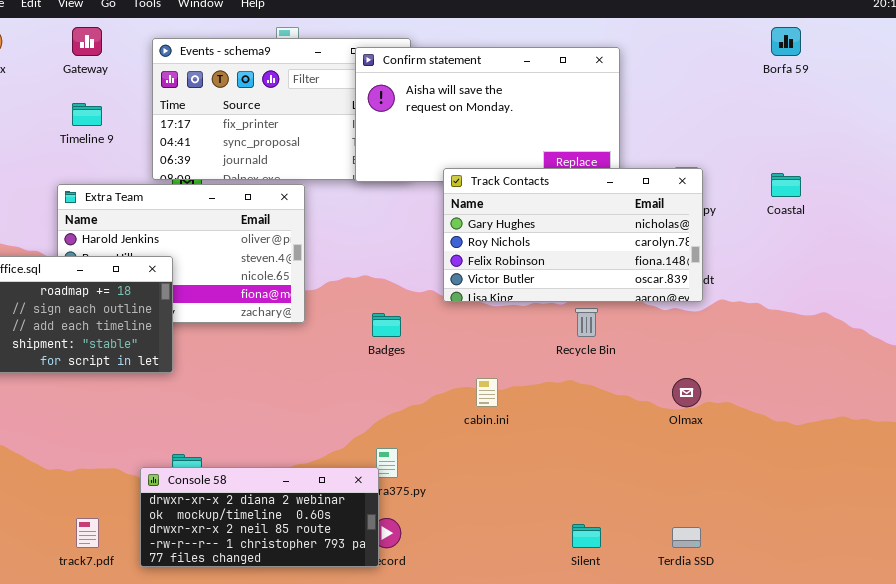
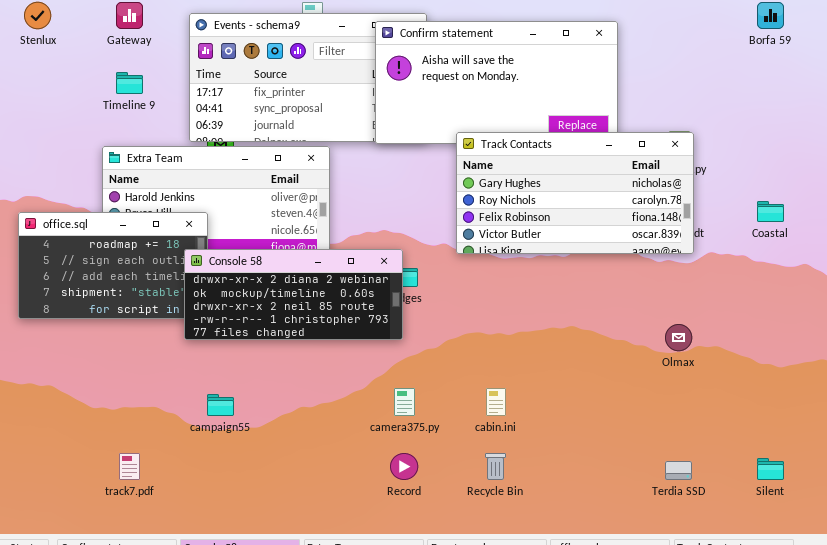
Coastal: [771,173,801,197] -> [757,201,784,222], moved
Recycle Bin: [575,308,598,337] -> [485,453,506,480], moved
cabin.ini: [476,378,498,407] -> [486,388,506,416], moved
Console 58: [140,467,379,567] -> [184,249,403,340], moved
Silent: [572,524,601,548] -> [757,458,784,480], moved

